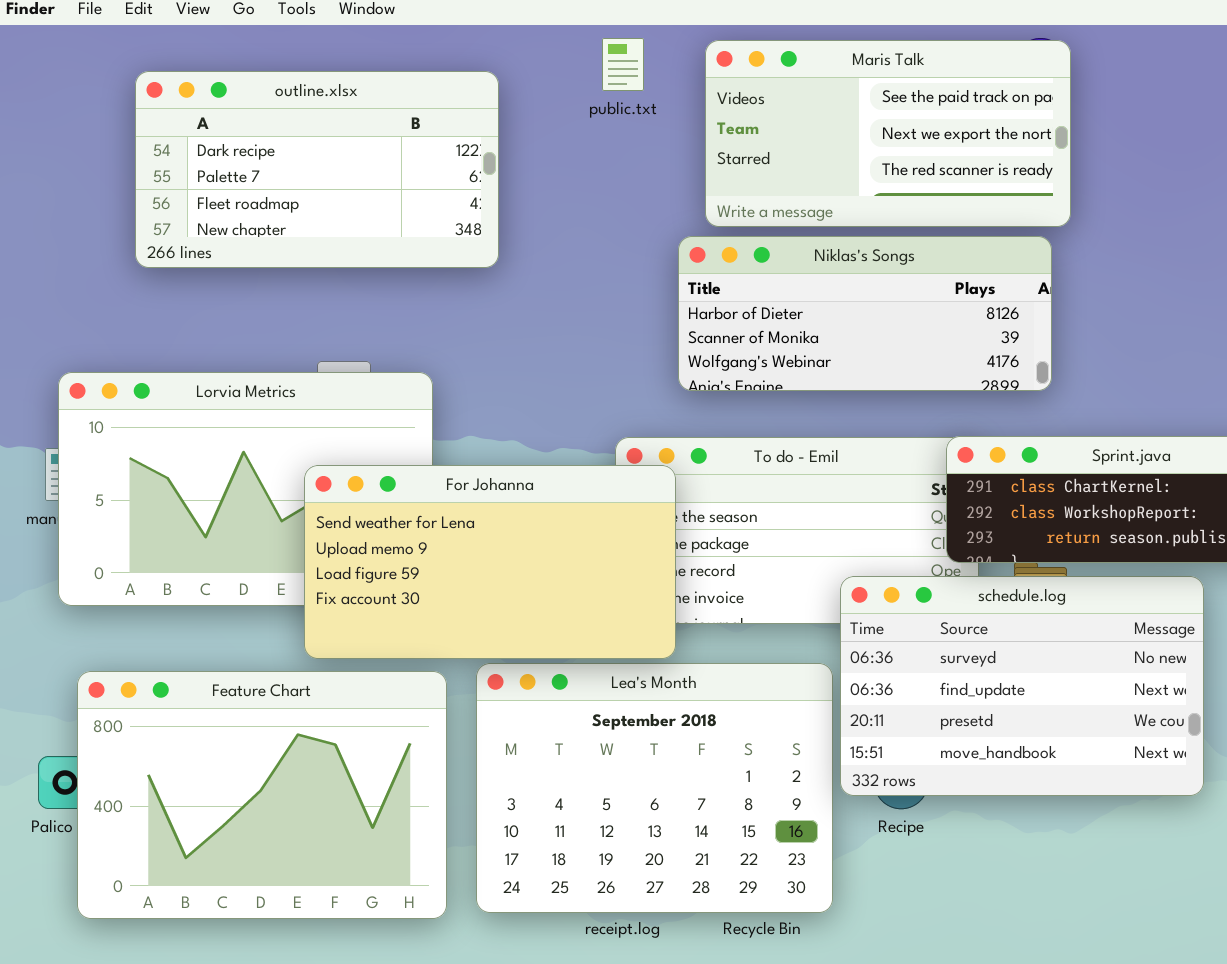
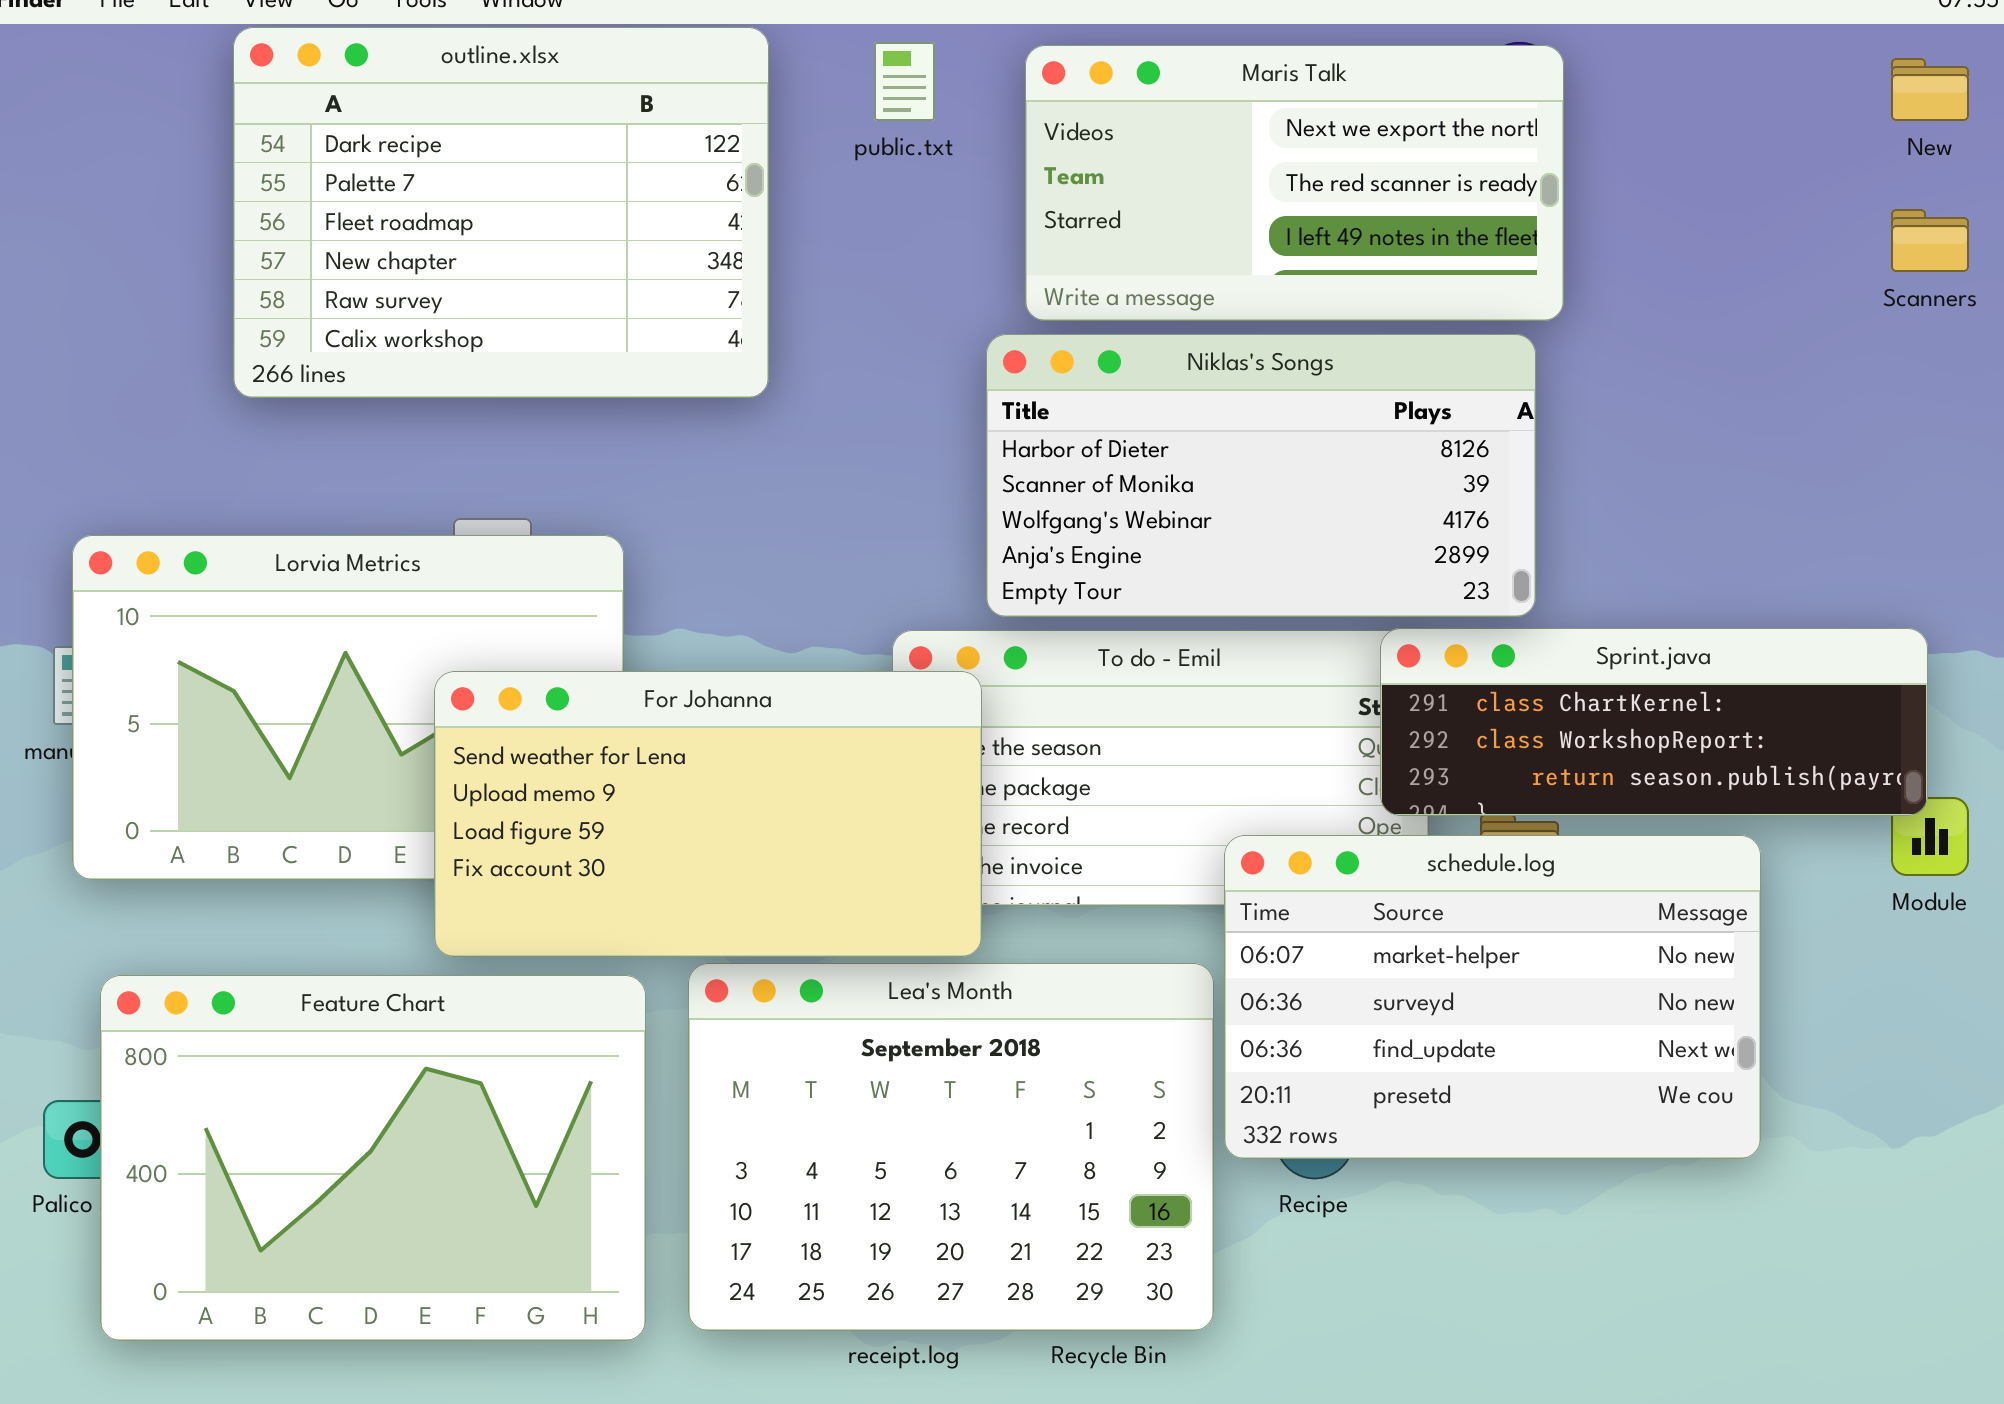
Maris Talk: [705,40,1071,227] -> [1025,45,1564,321], scrolled down 1 row
outline.xlsx: [135,71,499,268] -> [233,27,769,398], moved, resized
Niklas's Songs: [678,236,1052,391] -> [986,334,1536,617], resized
schedule.log: [840,576,1204,796] -> [1224,835,1761,1159], scrolled up 1 row

